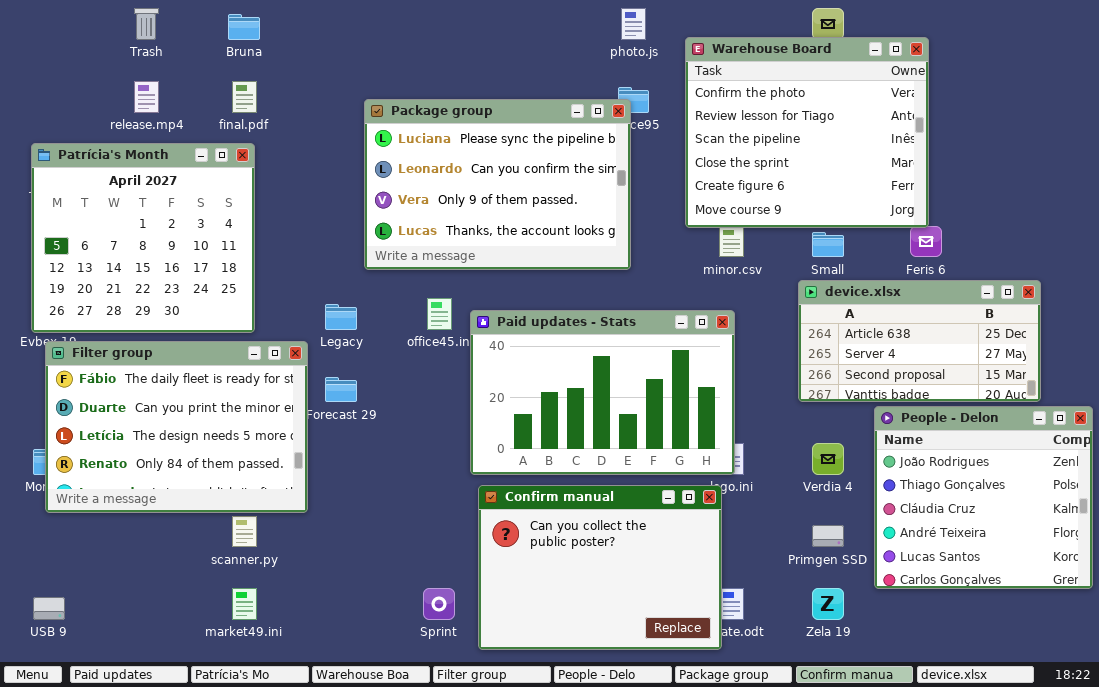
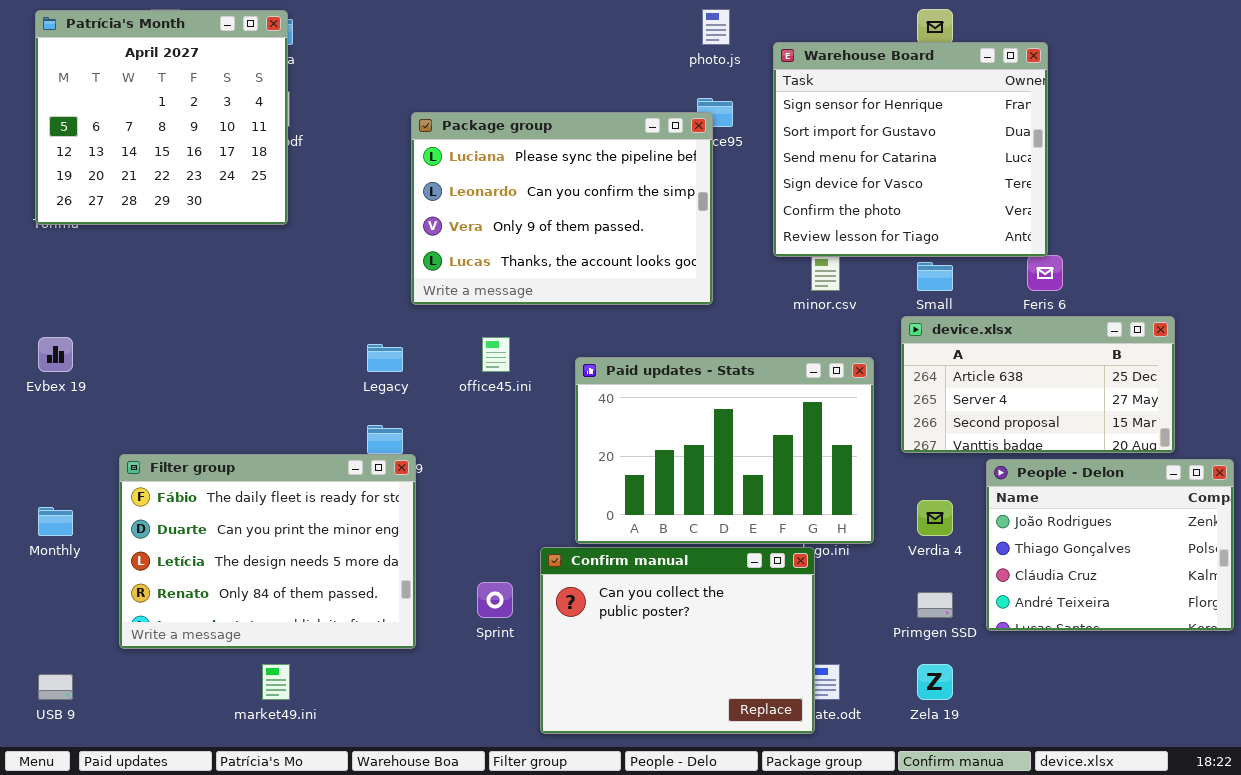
Warehouse Board: [685,37,929,228] -> [773,42,1048,257], scrolled up 4 rows
Patrícia's Month: [31,143,255,333] -> [35,10,288,225], moved
Paid updates - Stats: [470,310,735,475] -> [575,357,874,544], moved
Filter group: [45,341,308,513] -> [119,454,416,649], moved
People - Delon: [874,406,1093,589] -> [986,459,1234,631], resized
Sprint: [423,588,455,620] -> [477,582,513,618], moved

